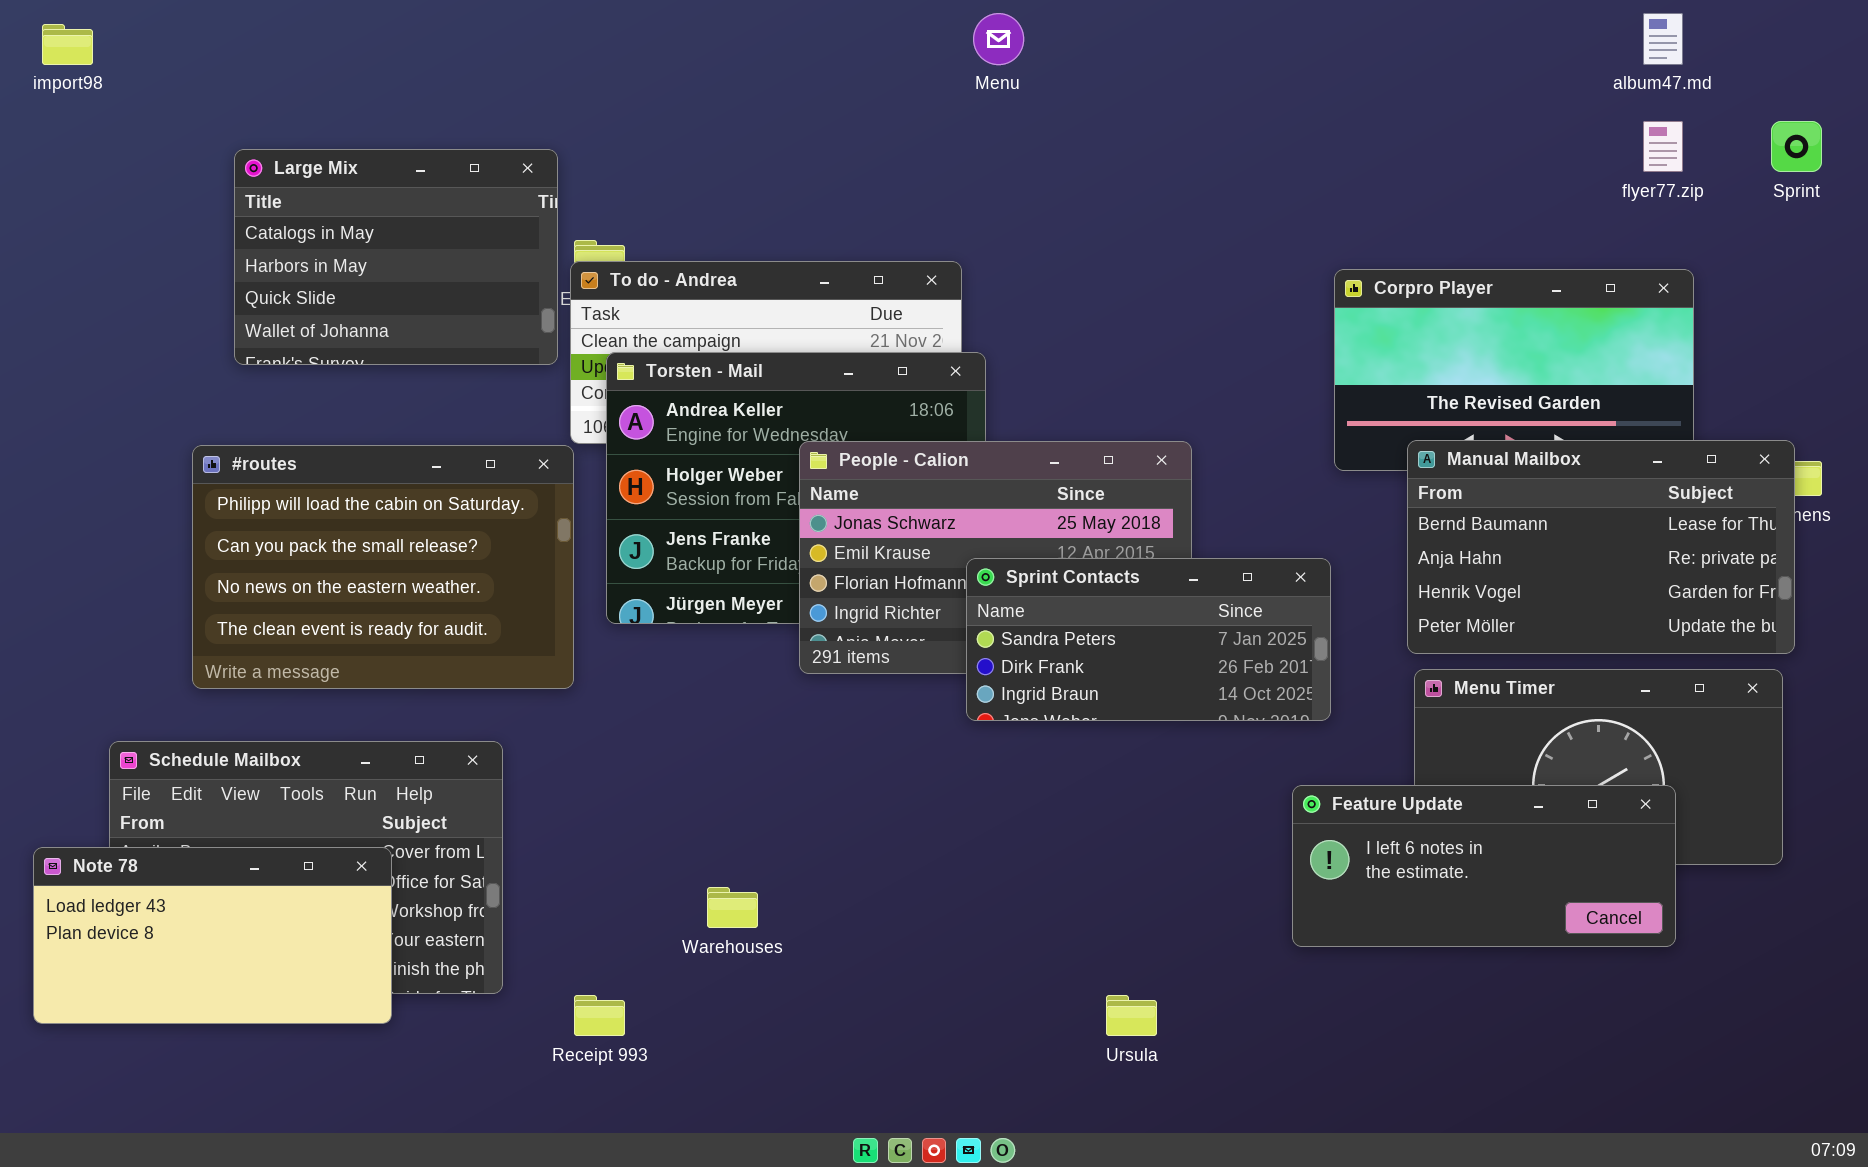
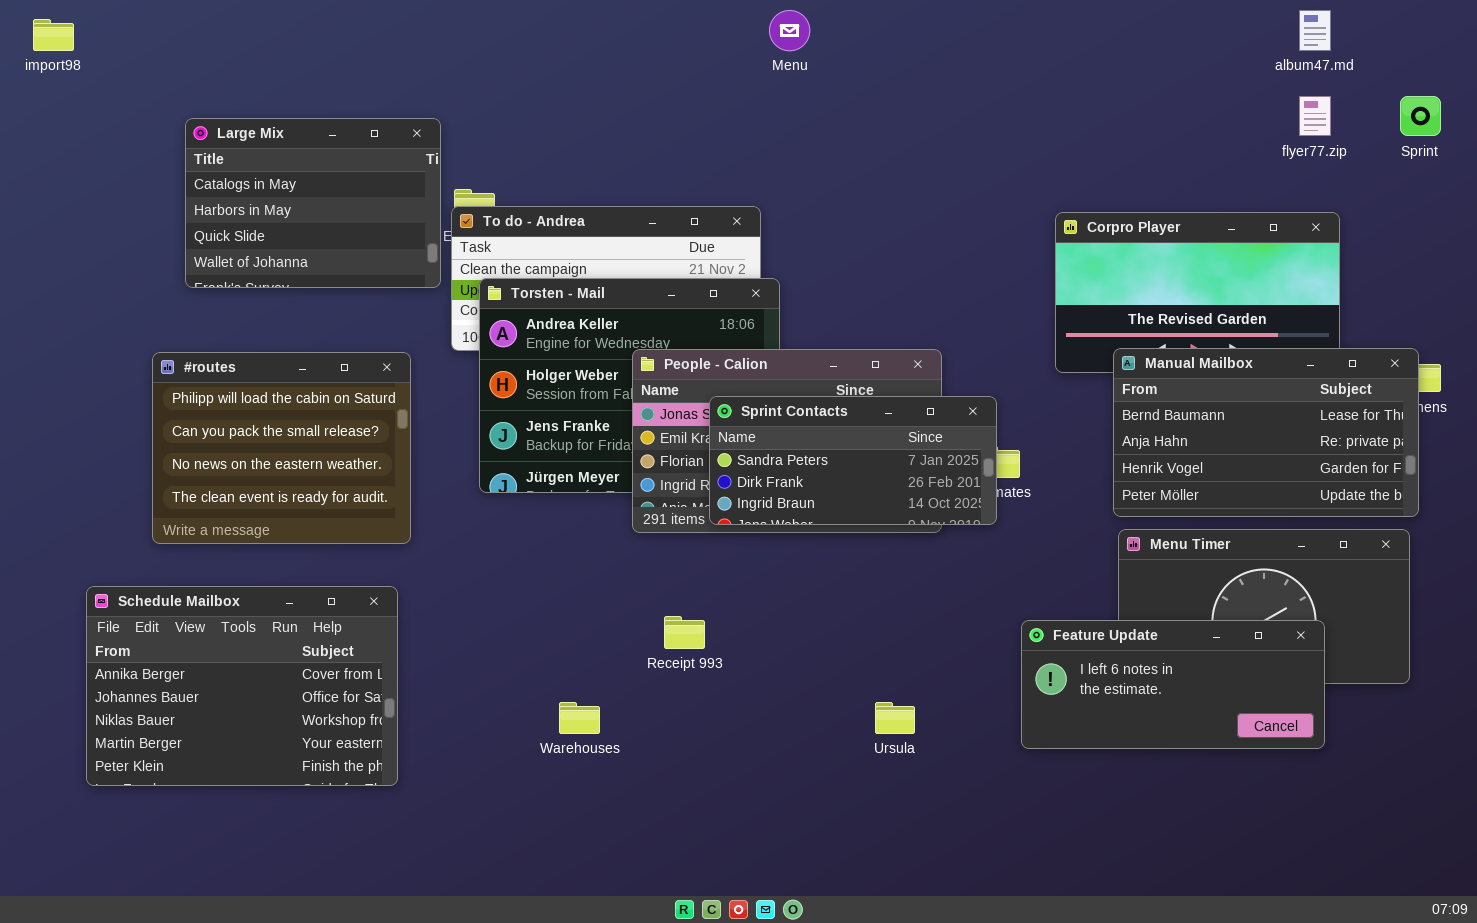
#routes: [192,445,574,689] -> [152,352,411,544], resized
Sprint Contacts: [966,558,1331,721] -> [709,396,997,525], moved
Note 78: [33,847,392,1024] -> none, closed
Receipt 993: [574,995,625,1036] -> [664,616,705,649], moved
Ursula: [1106,995,1157,1036] -> [875,702,915,734], moved

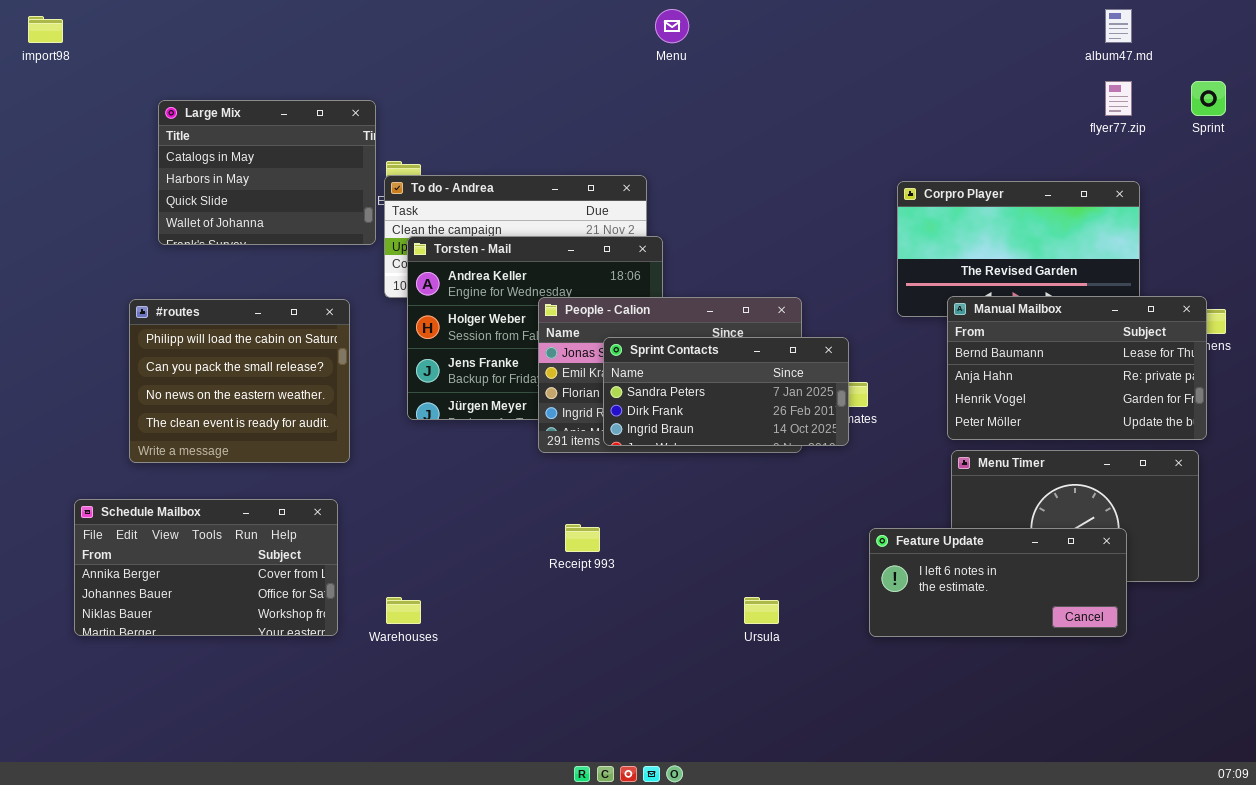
Schedule Mailbox: [86,586,398,786] -> [74,499,338,636], resized
Warehouses: [559,702,600,734] -> [386,597,421,624], moved

